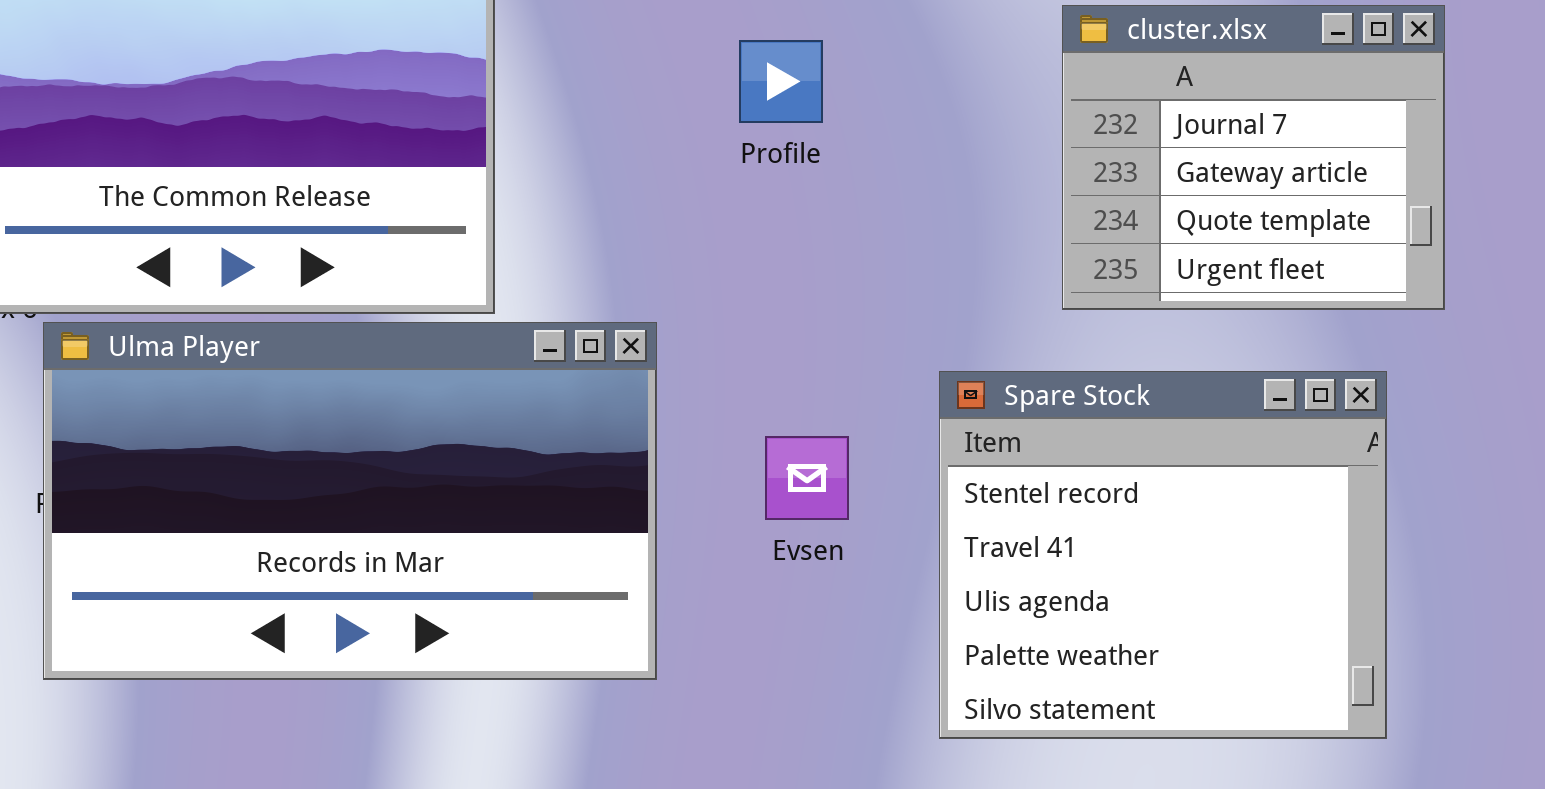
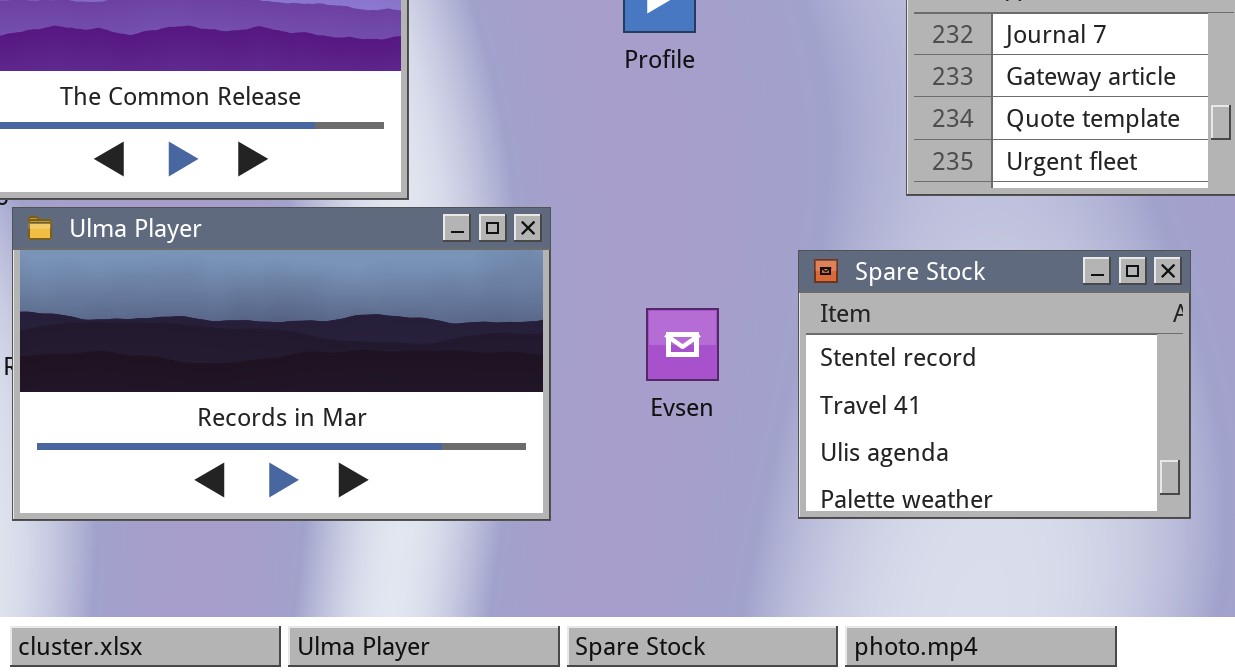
Spare Stock: [939,371,1387,739] -> [798,250,1191,519], resized

